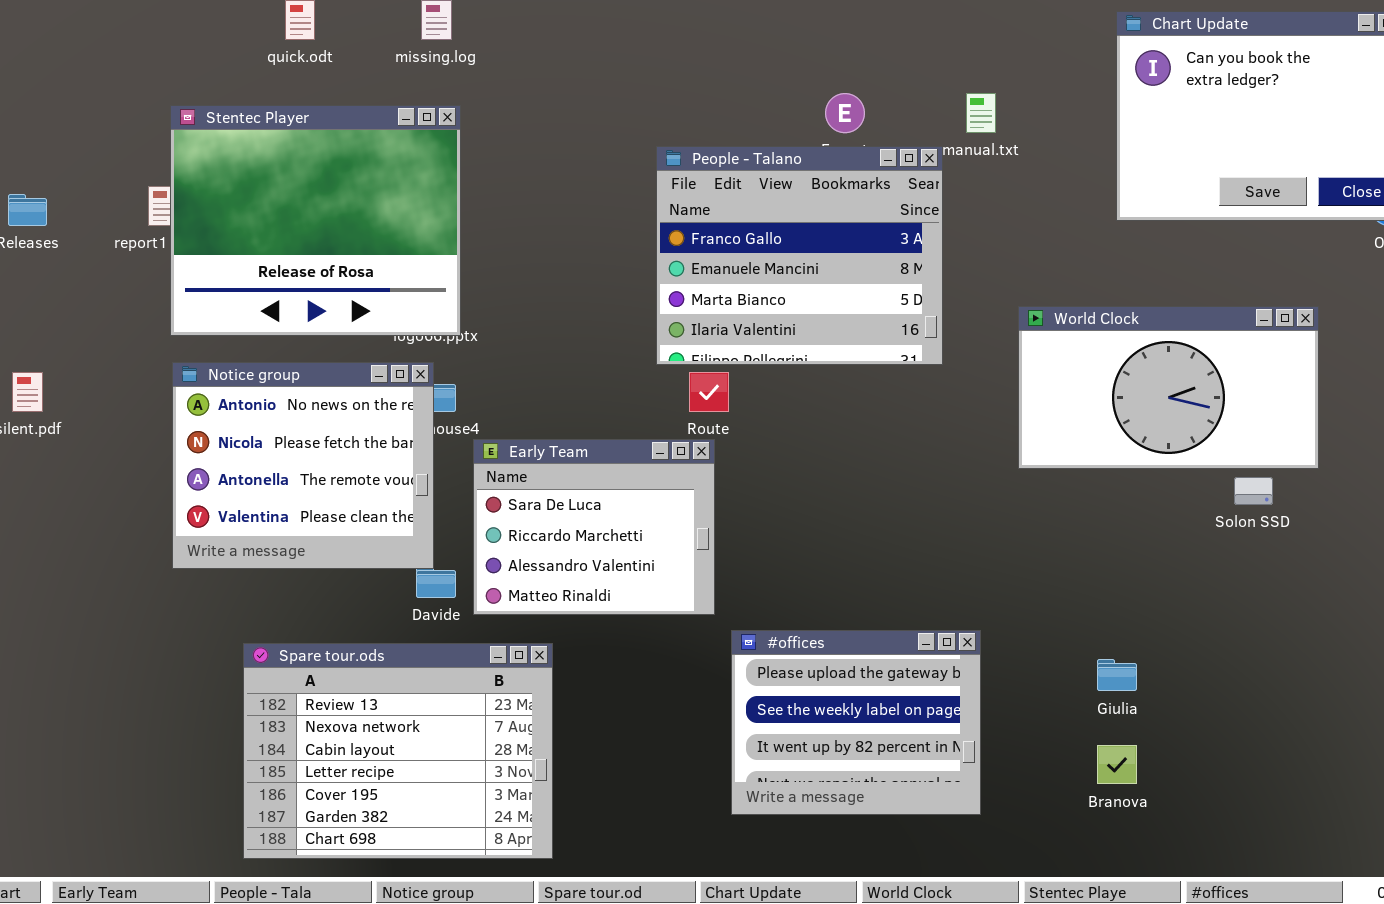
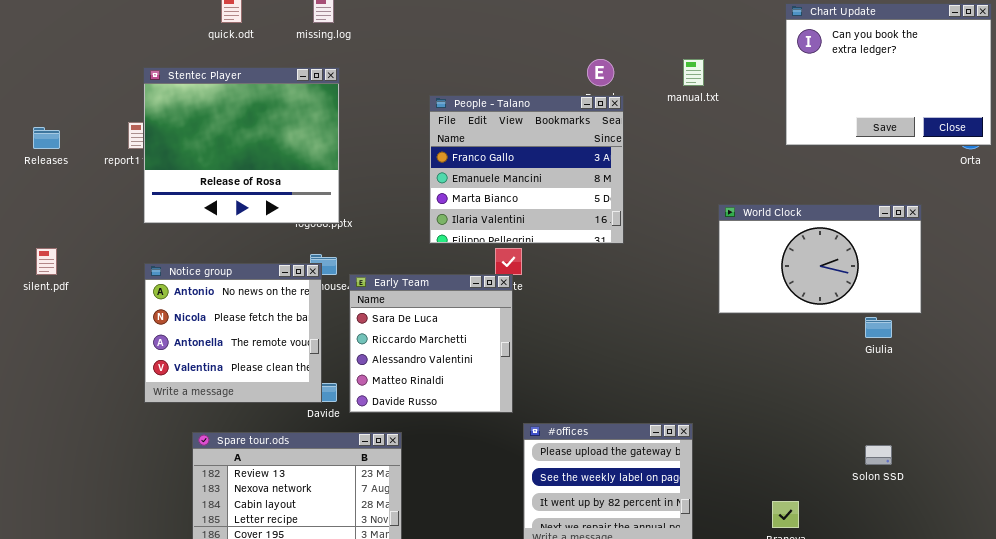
People - Talano: [656,146,943,365] -> [429,95,624,244], moved
Notice group: [172,362,434,569] -> [144,263,322,403], moved
Early Team: [473,439,715,615] -> [349,274,513,413], resized
Solon SSD: [1234,477,1273,505] -> [865,445,892,465], moved
Giulia: [1097,659,1137,691] -> [865,317,892,338], moved

